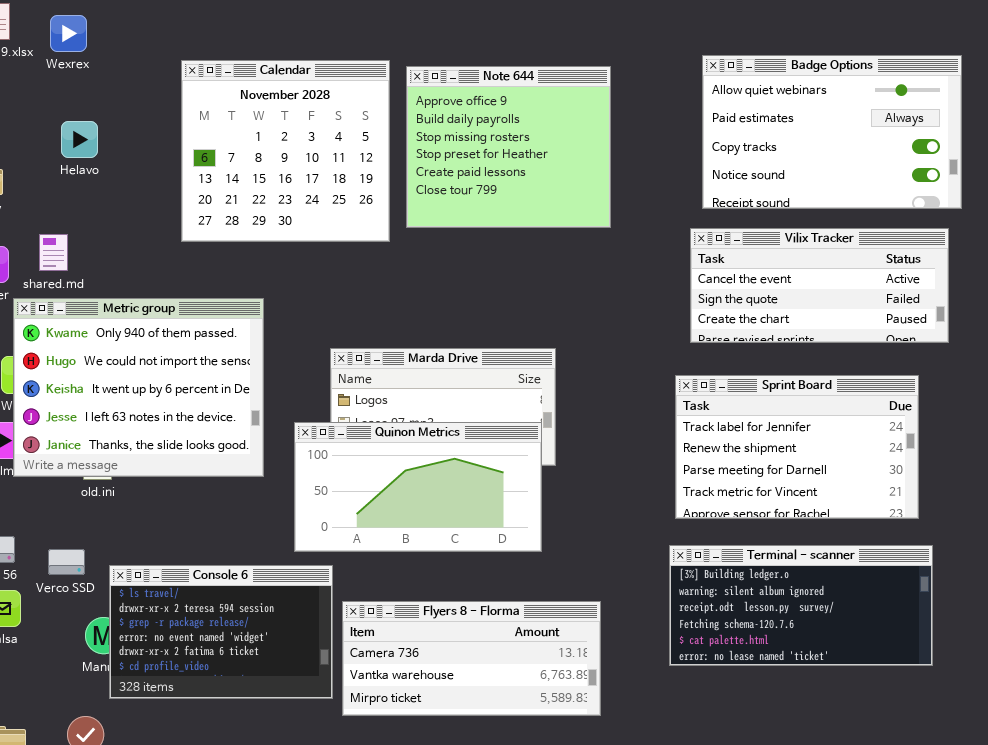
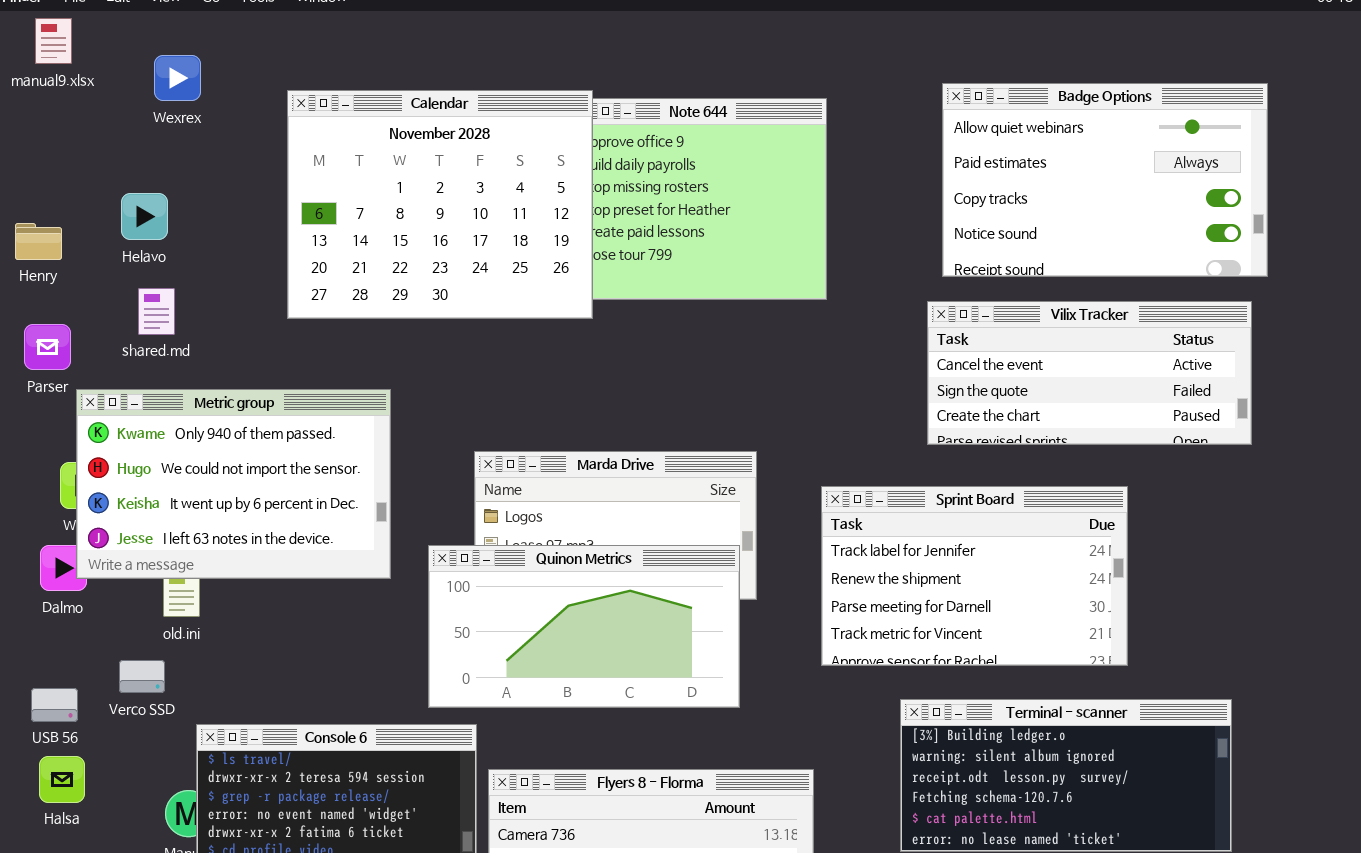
Wexrex: [50,15,87,52] -> [154,55,201,101], moved
Calendar: [181,60,390,242] -> [287,90,593,319], resized
Helavo: [61,121,98,158] -> [121,193,168,240], moved
shared.md: [39,234,68,271] -> [138,288,175,335], moved
Metric group: [13,298,264,477] -> [76,389,391,579], resized
Sprint Board: [675,375,919,519] -> [821,486,1128,666], moved
Verco SSD: [48,549,85,575] -> [119,660,165,693], moved

